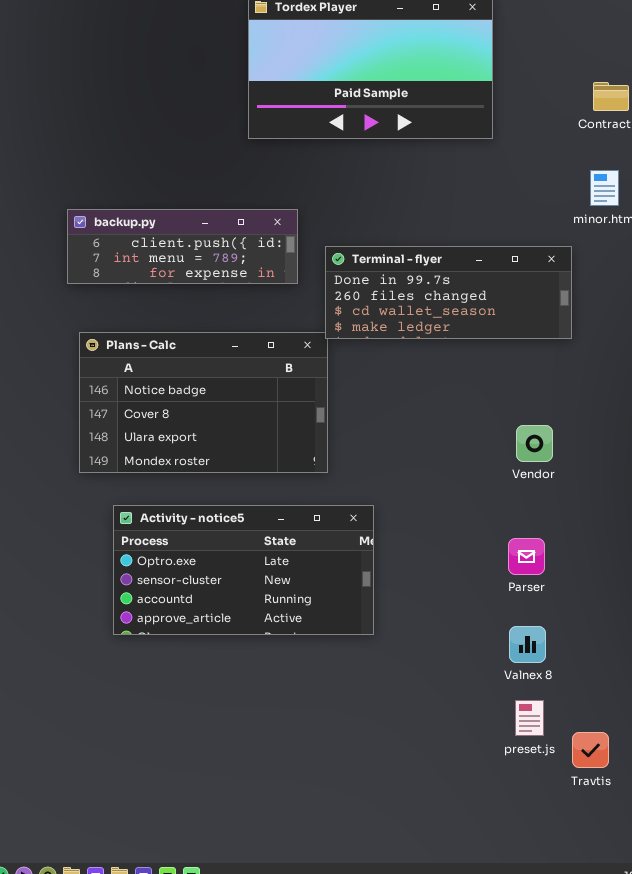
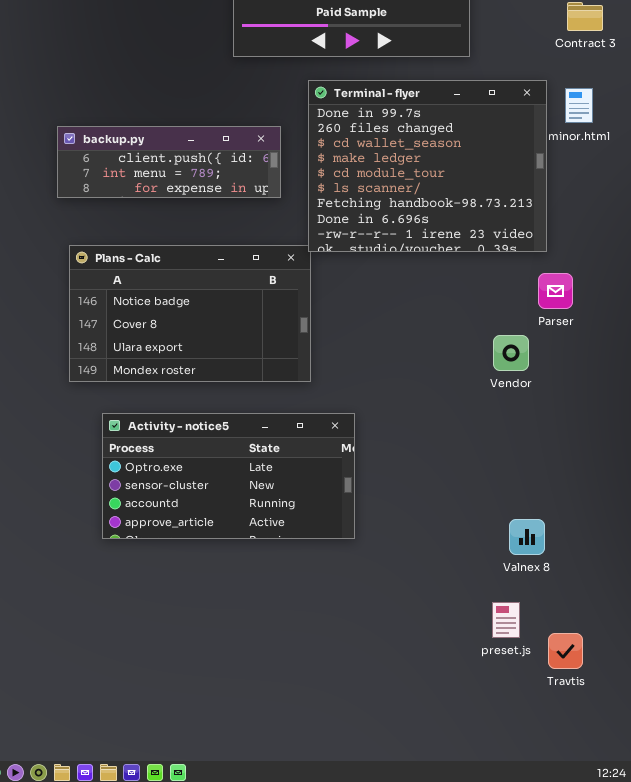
Terminal - flyer: [325,246,572,339] -> [308,80,547,252], resized
Parser: [508,538,545,575] -> [538,273,573,309], moved
Valnex 8: [509,626,546,663] -> [509,519,545,555], moved

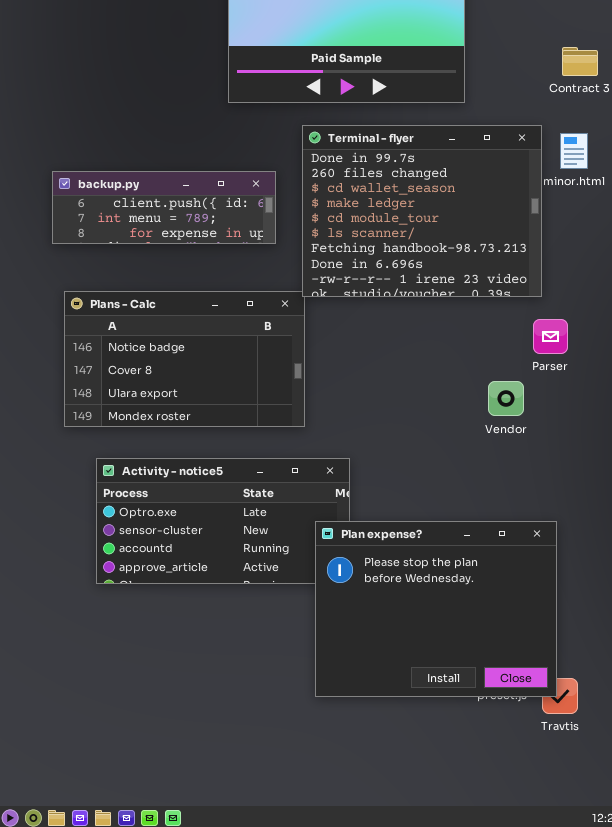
Plan expense?: none -> [315,521,557,697], opened

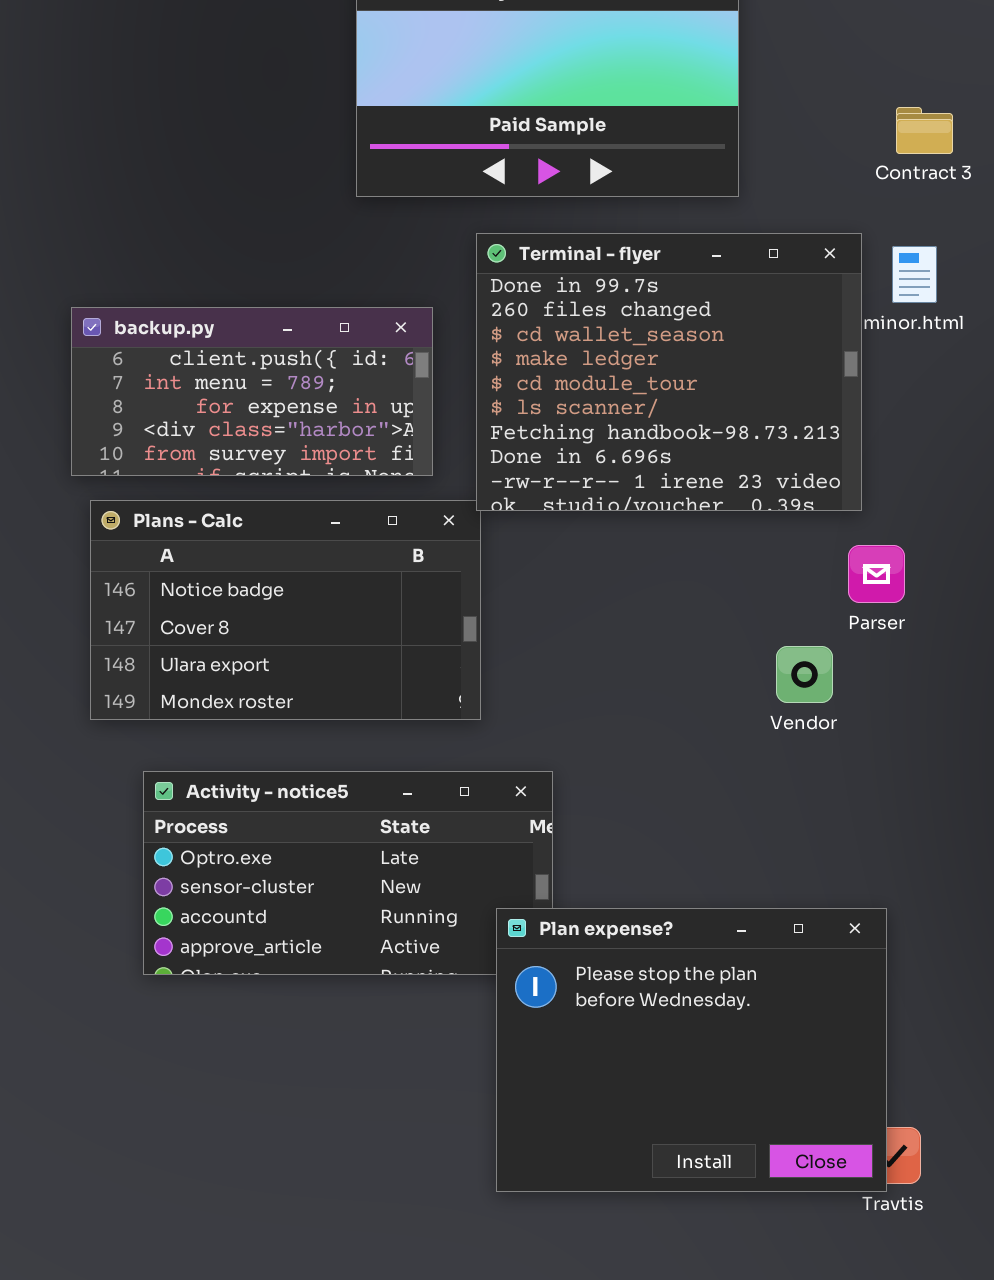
backup.py: [52,171,276,244] -> [71,307,433,476], resized
Plan expense?: [315,521,557,697] -> [496,908,887,1192], moved

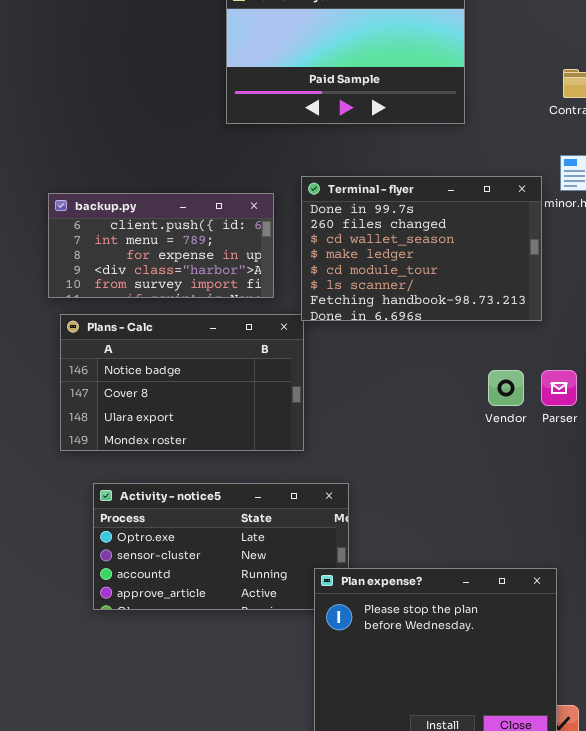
Terminal - flyer: [476,233,862,511] -> [301,176,542,321], resized
Parser: [848,545,905,603] -> [541,370,577,406], moved
Vendor: [776,646,833,703] -> [488,370,524,406], moved

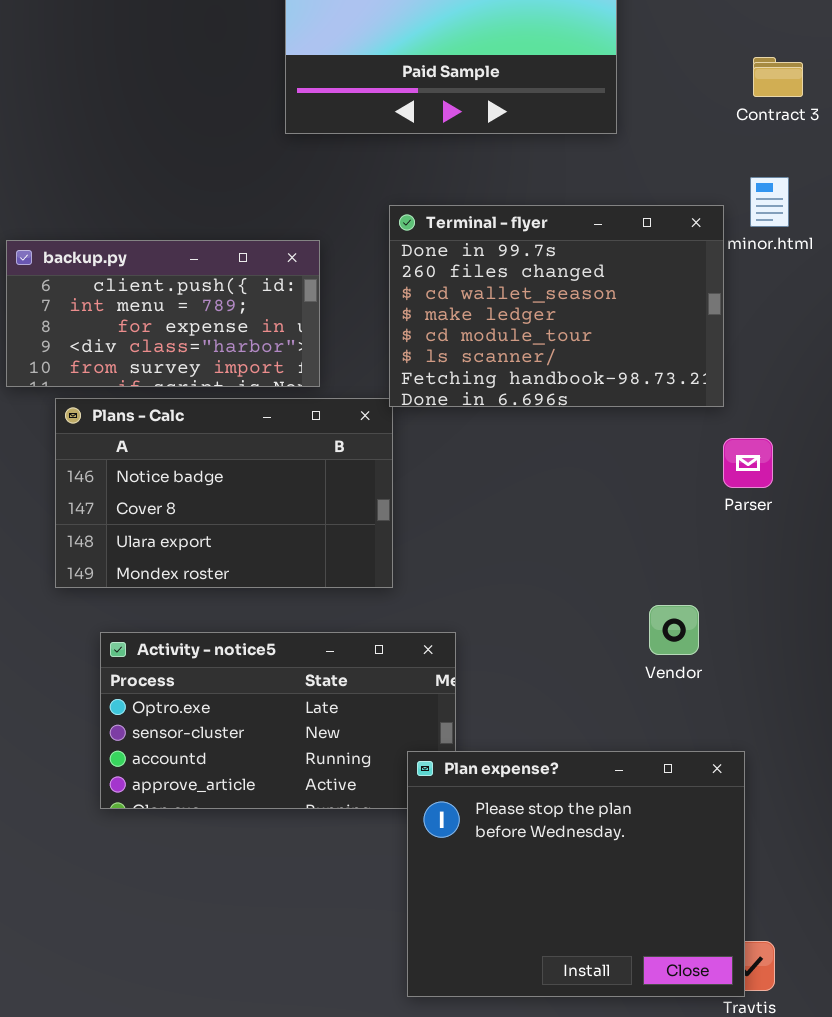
backup.py: [48,193,274,298] -> [6,240,320,387], moved
Vendor: [488,370,524,406] -> [649,605,699,655], moved
Parser: [541,370,577,406] -> [723,438,773,488], moved

